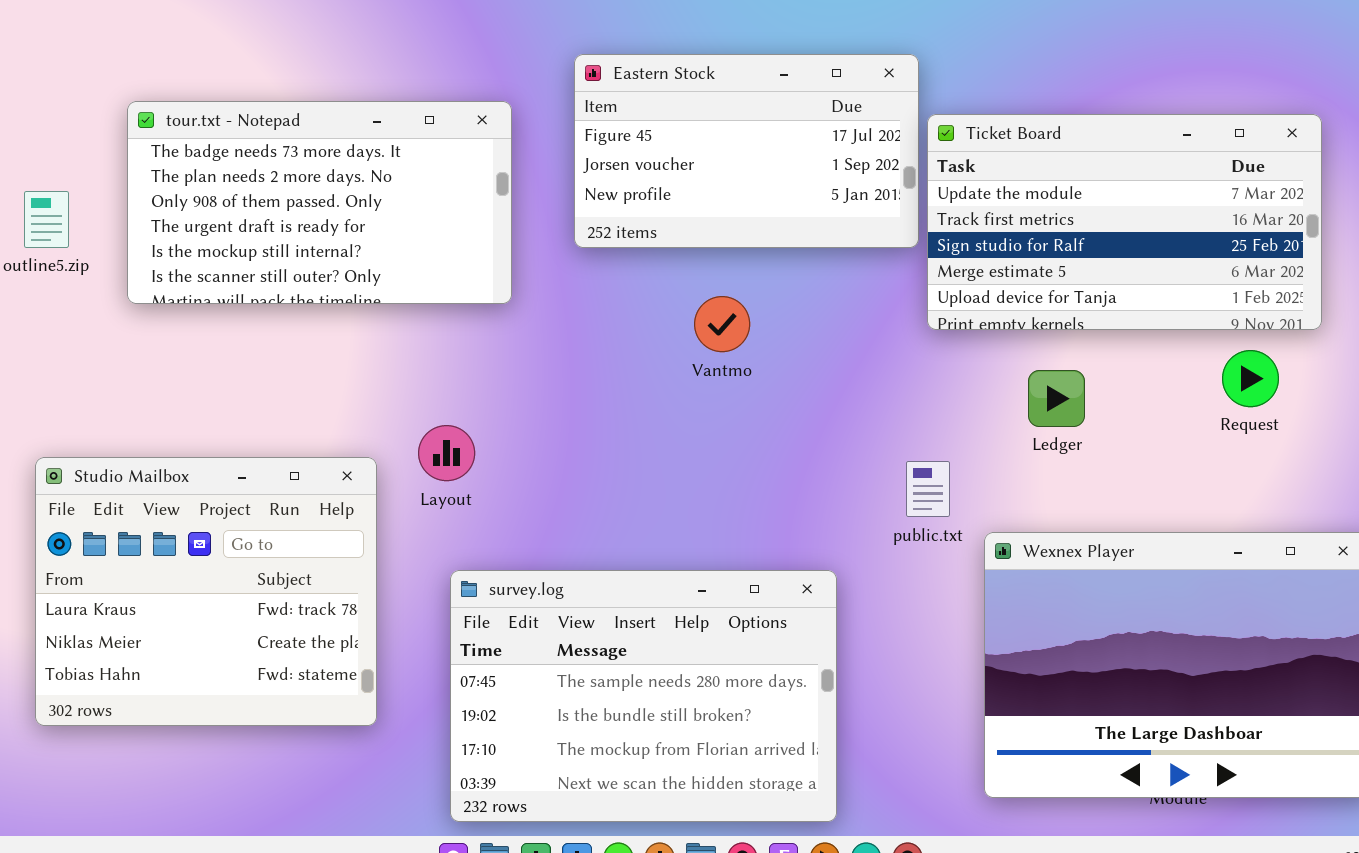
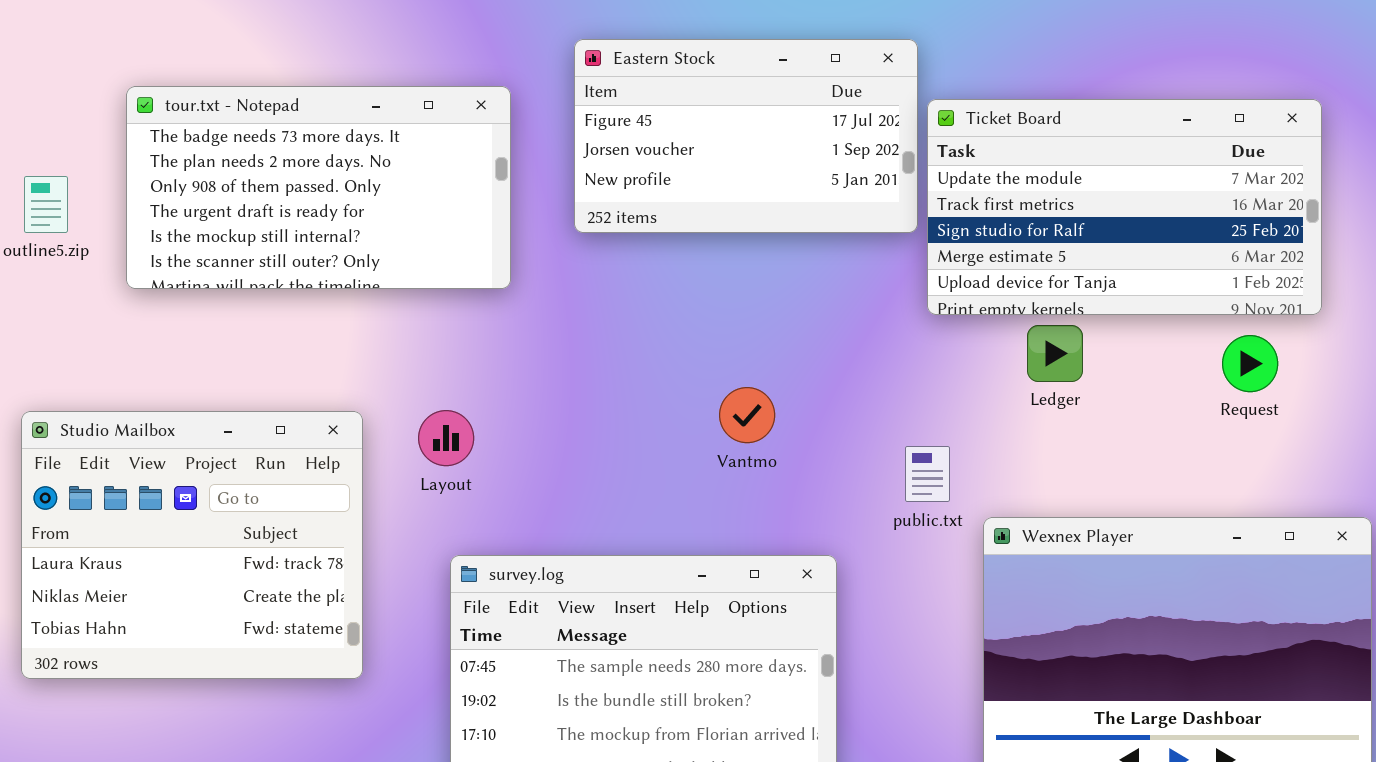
Vantmo: [694,296,750,352] -> [719,387,775,443], moved
Ledger: [1028,370,1085,427] -> [1027,325,1083,382], moved
Studio Mailbox: [35,457,377,726] -> [21,411,363,679], moved

